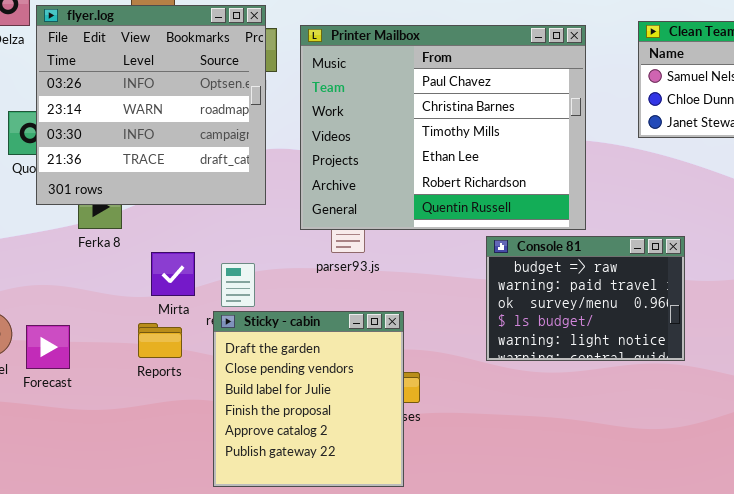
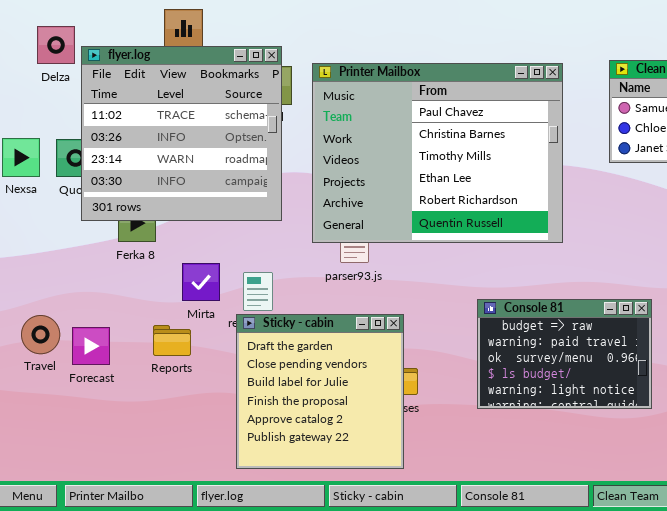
flyer.log: [36,5,266,205] -> [81,46,282,221], scrolled up 1 row
Console 81: [486,236,685,361] -> [477,299,652,409], moved
Reports: [138,323,182,358] -> [153,325,191,356], moved

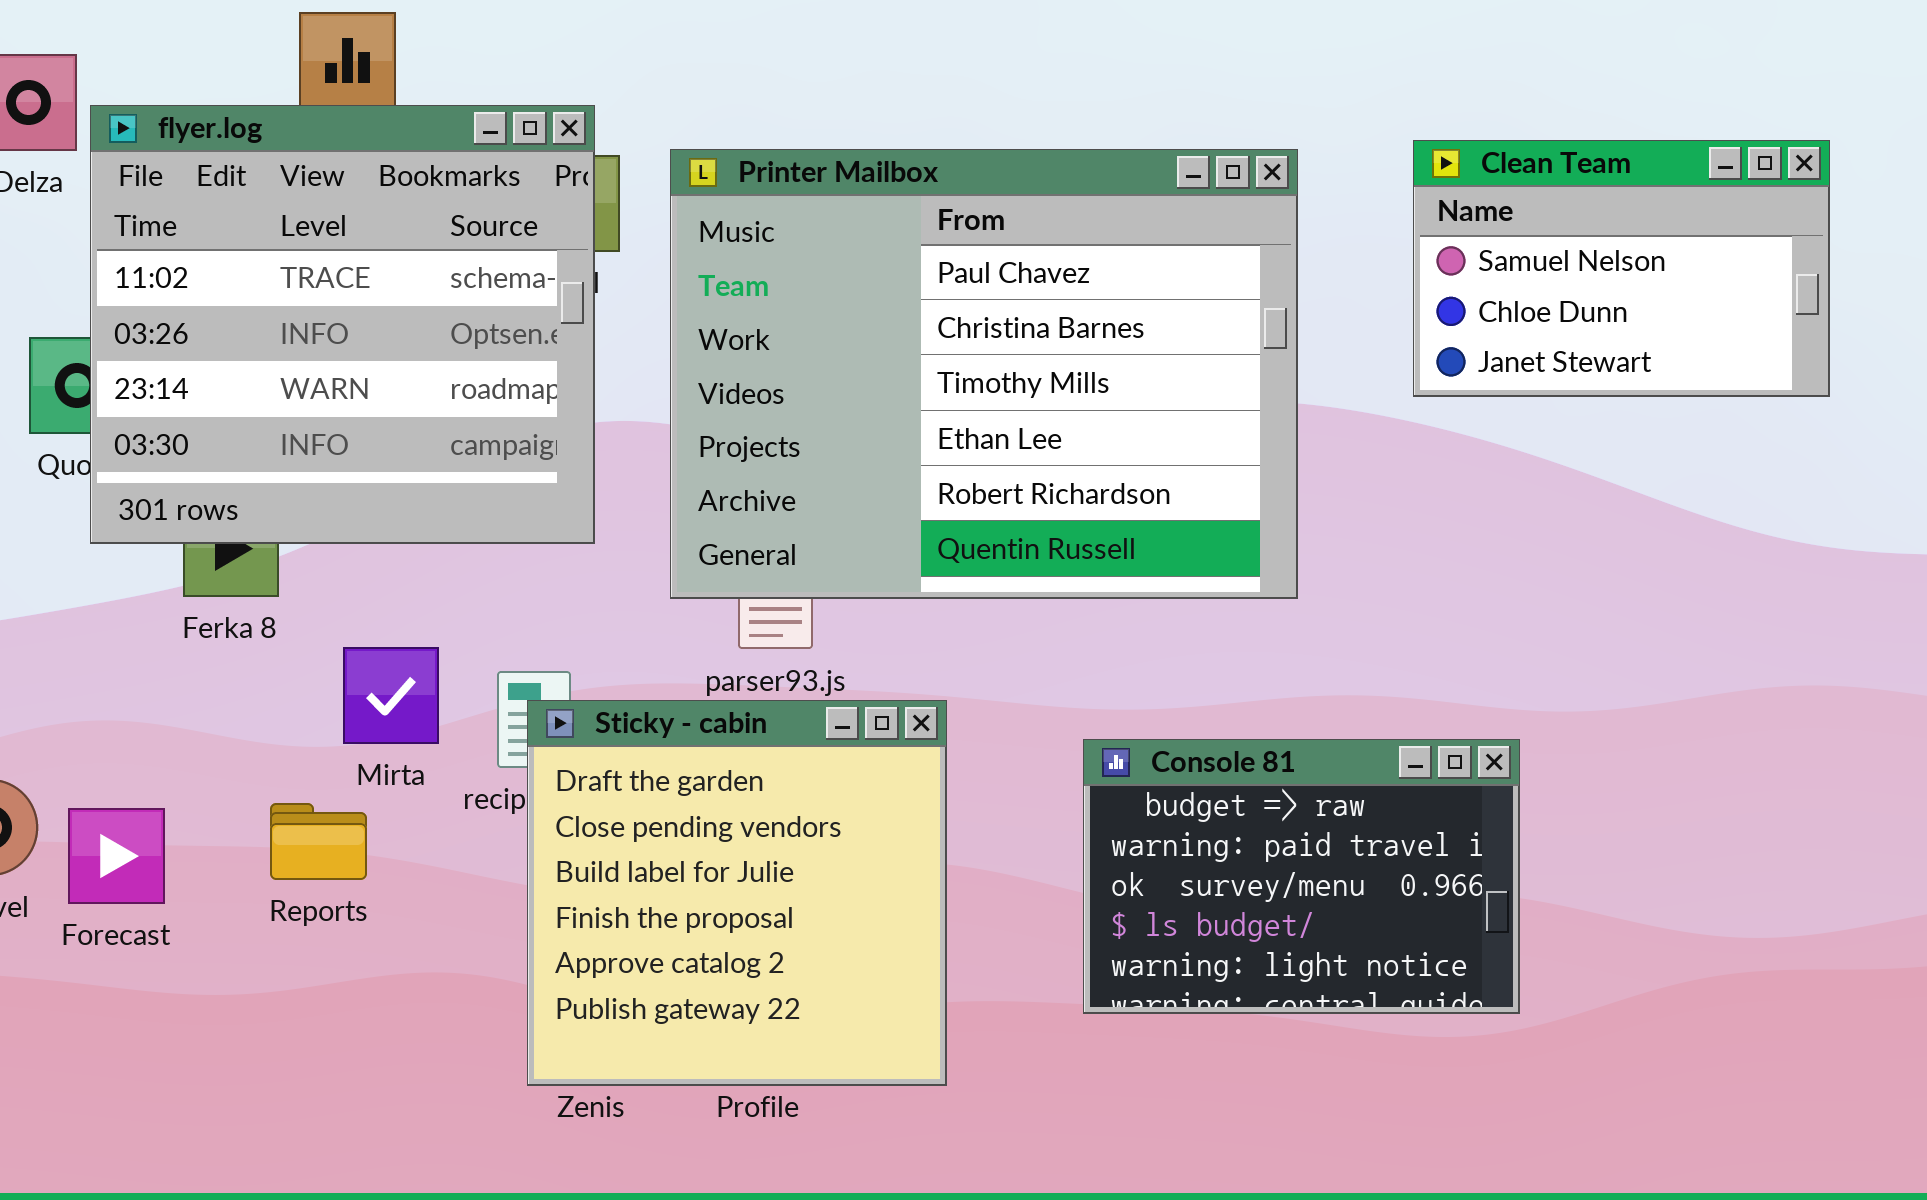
Sticky - cabin: [236,314,404,469] -> [527,700,947,1086], moved

